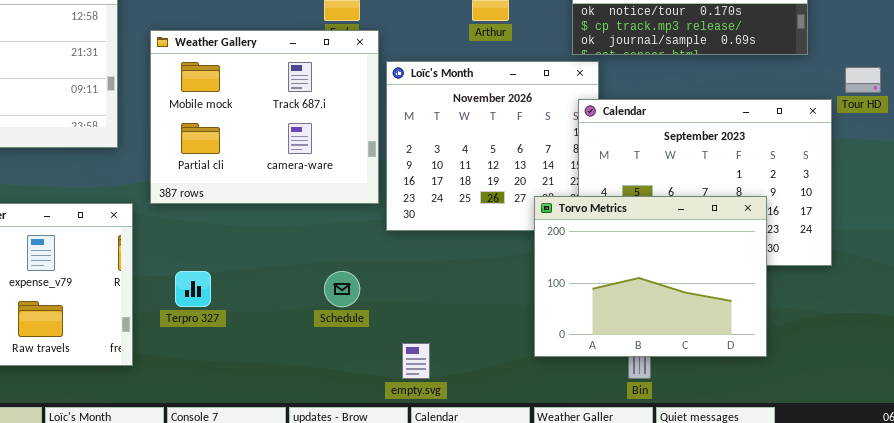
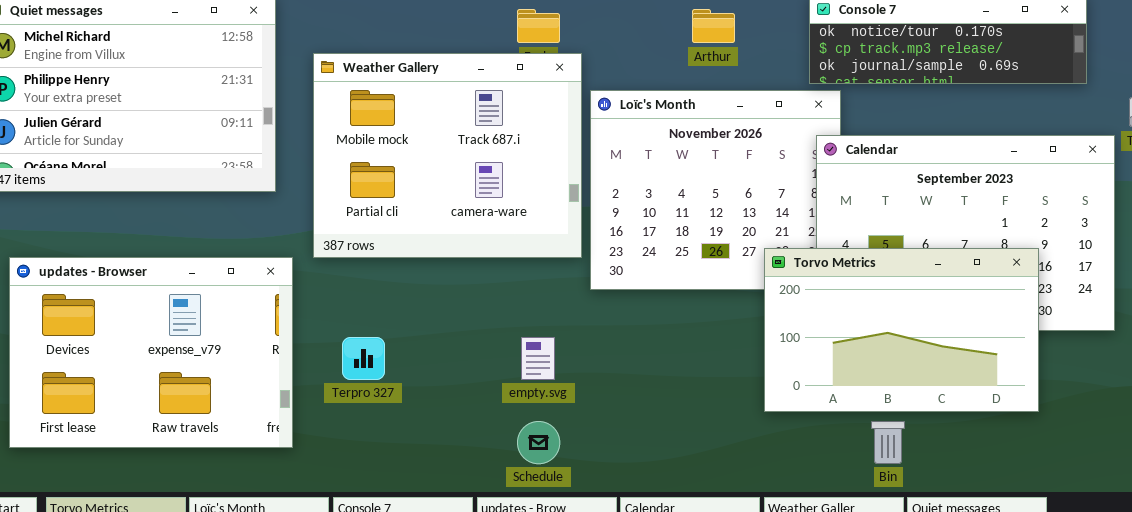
Torvo Metrics: [534,196,767,357] -> [764,248,1039,412], resized
Schedule: [324,271,360,307] -> [517,421,560,464], moved
empty.svg: [402,343,430,379] -> [521,337,555,380], moved

